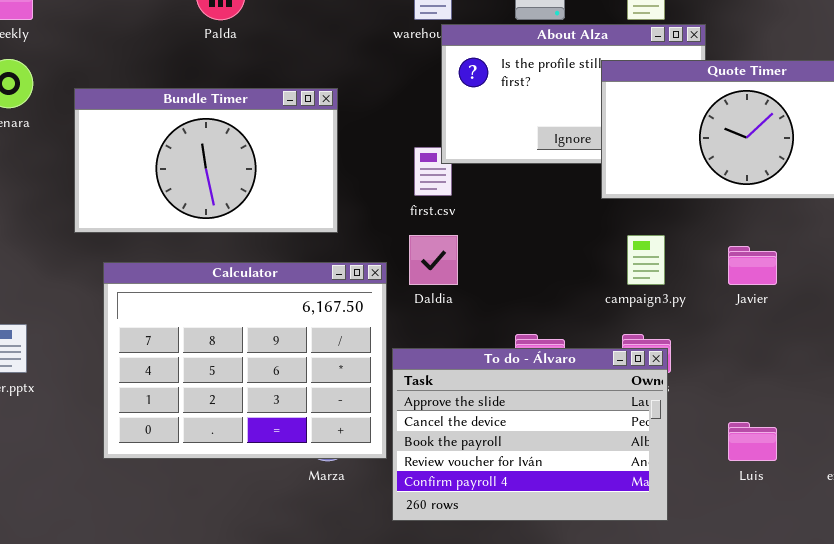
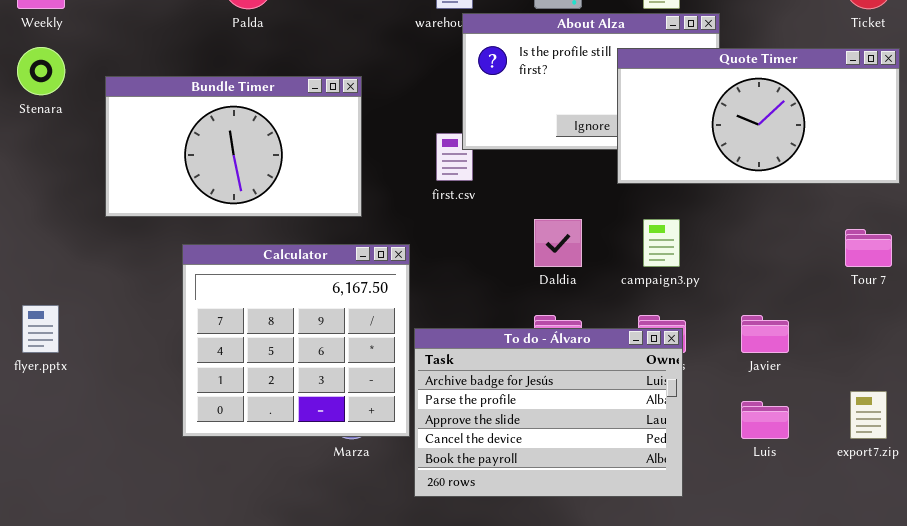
Daldia: [409,235,458,285] -> [534,219,582,267], moved
Javier: [728,246,777,285] -> [741,315,789,353], moved
Calculator: [103,262,387,459] -> [182,244,410,437], resized
To do - Álvaro: [392,348,668,521] -> [414,328,683,497], scrolled up 2 rows

